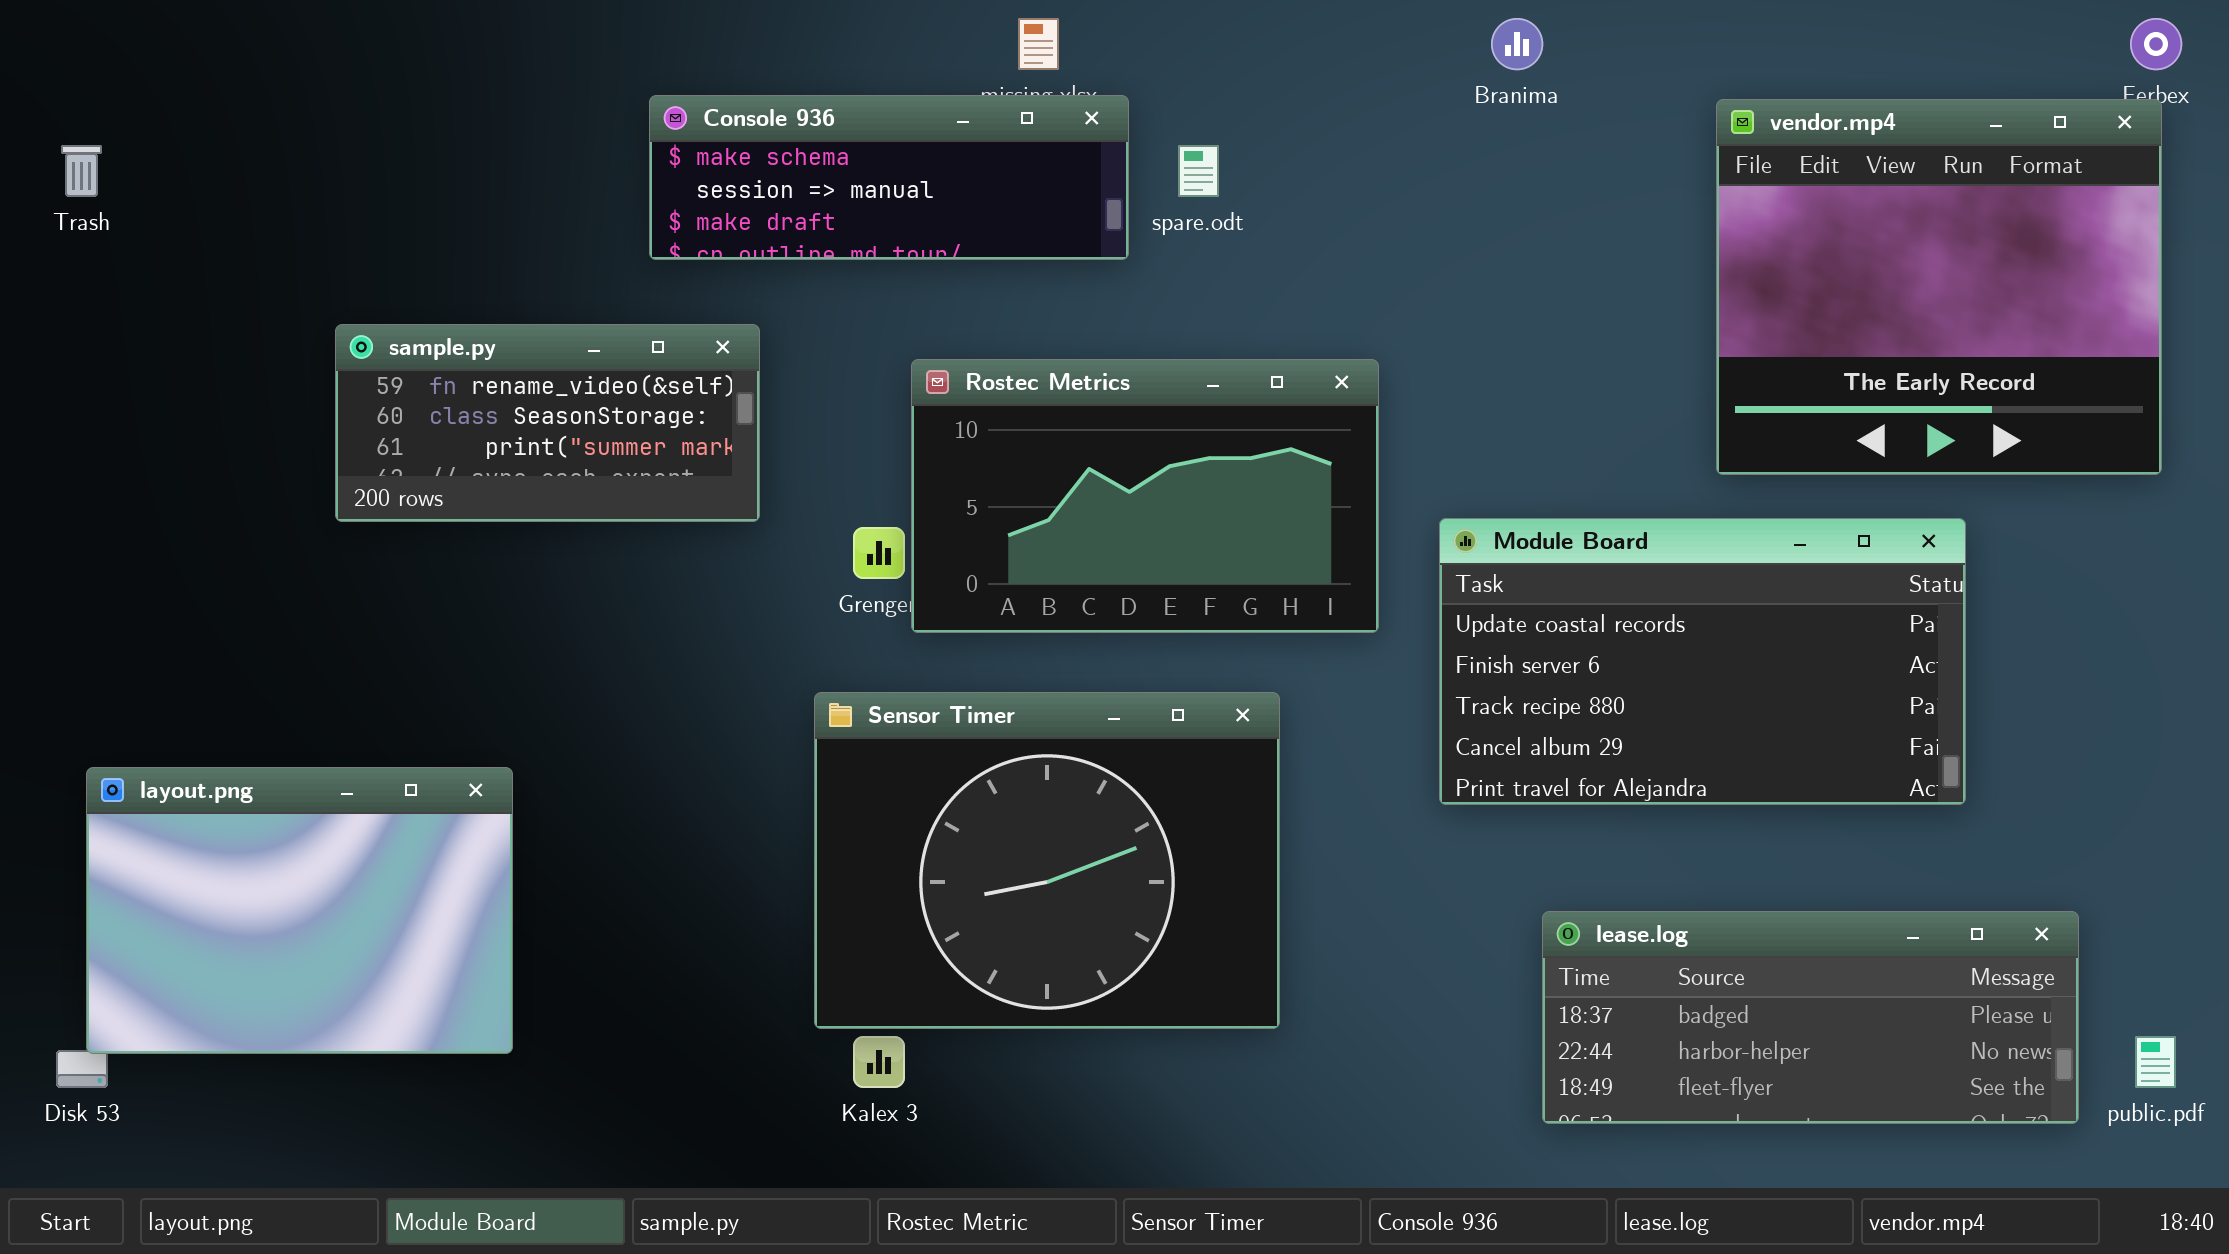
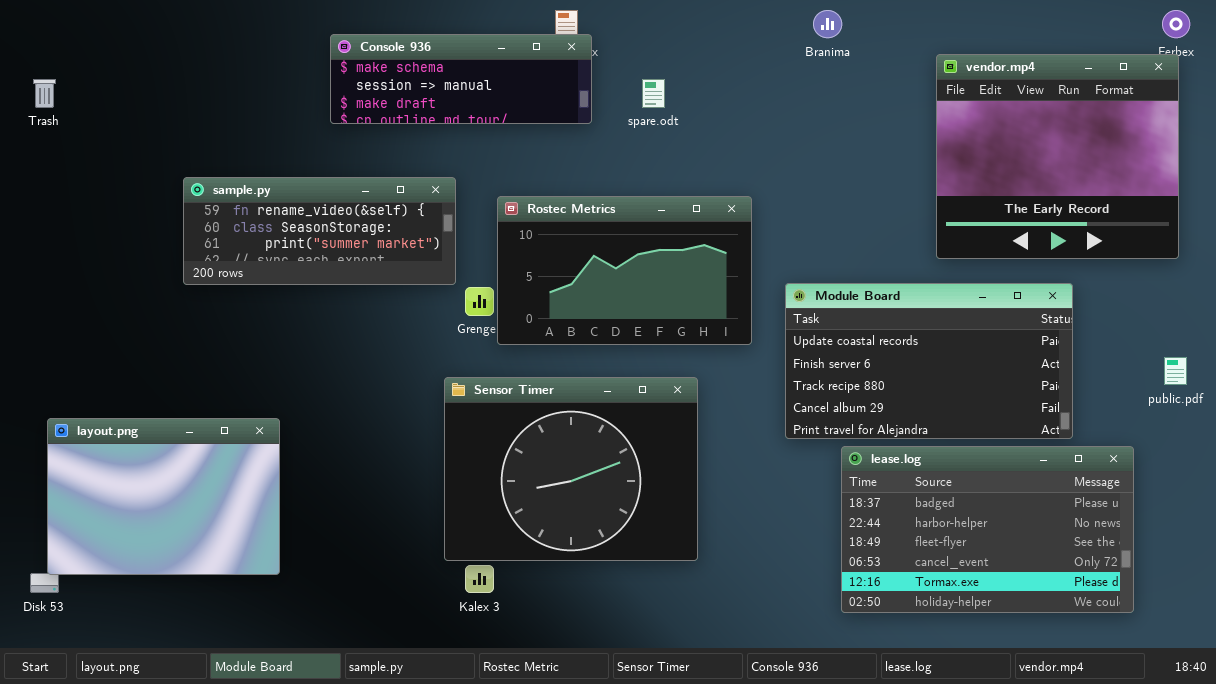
Console 936: [649,95,1129,260] -> [330,34,592,124], moved
sample.py: [335,324,760,522] -> [183,177,456,285], resized
lease.log: [1542,911,2079,1124] -> [841,446,1134,613], resized
public.pdf: [2135,1036,2176,1088] -> [1164,357,1187,385], moved

